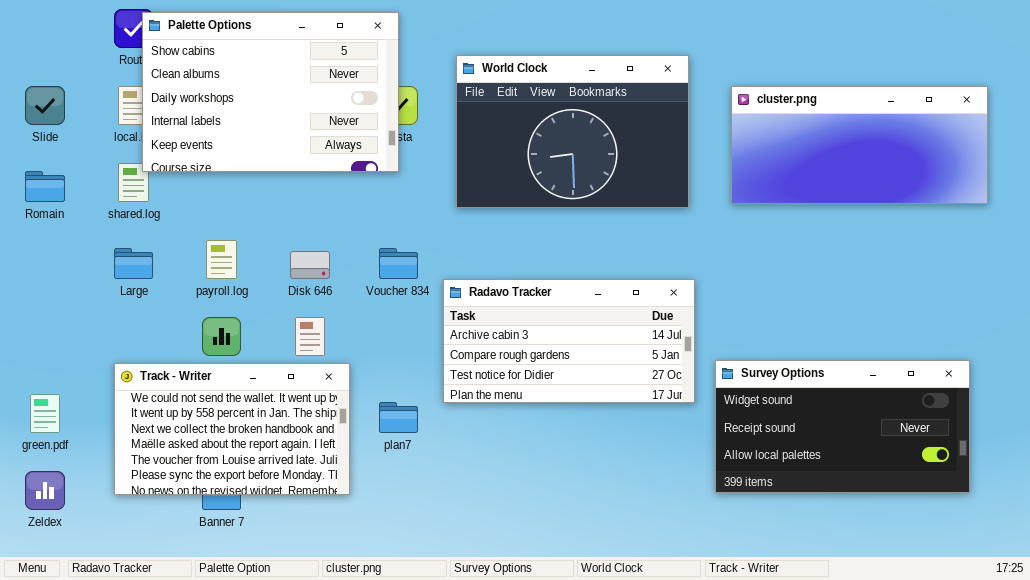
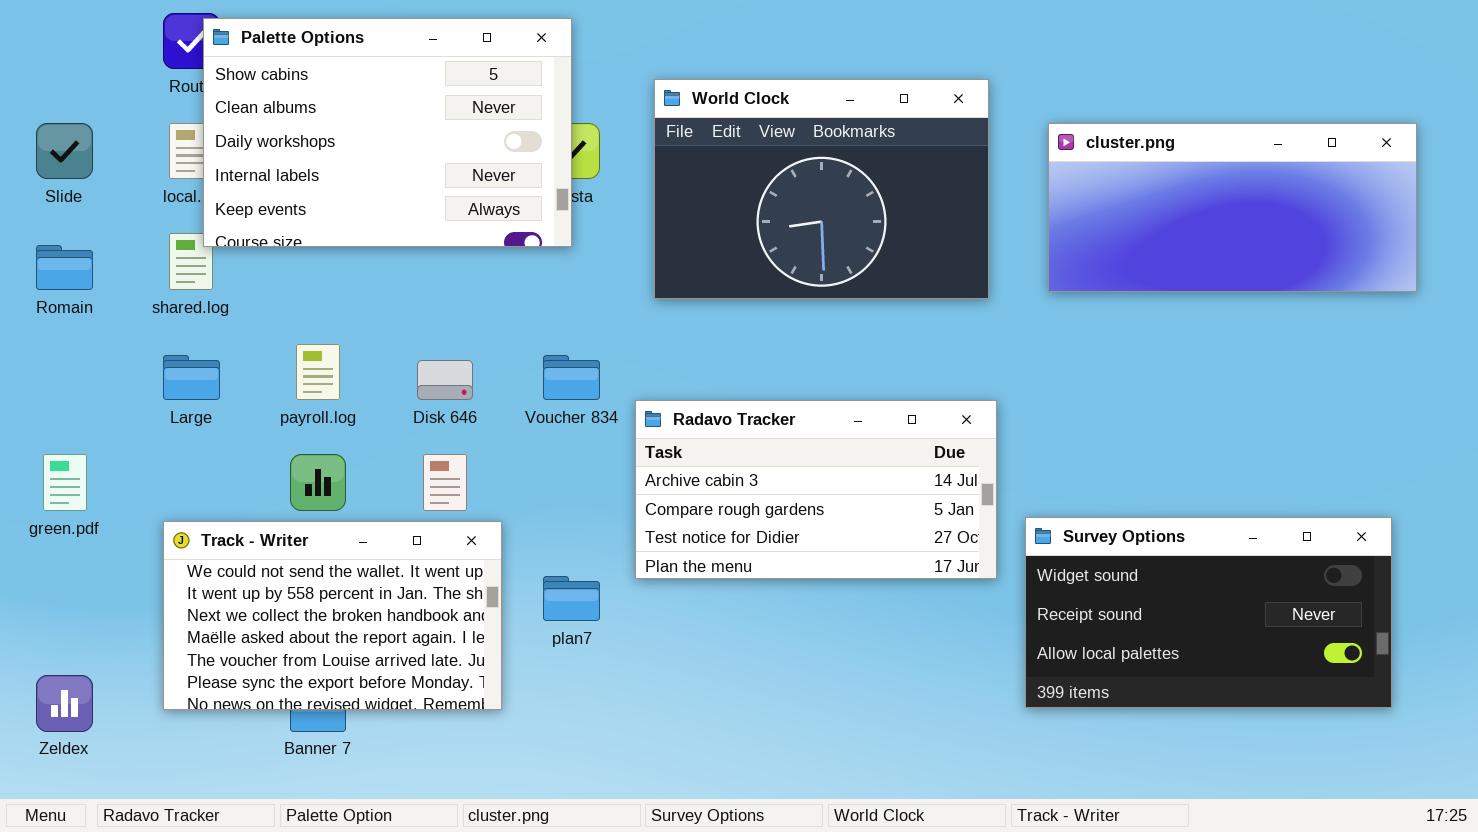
green.pdf: [30,394,60,433] -> [43,454,87,511], moved

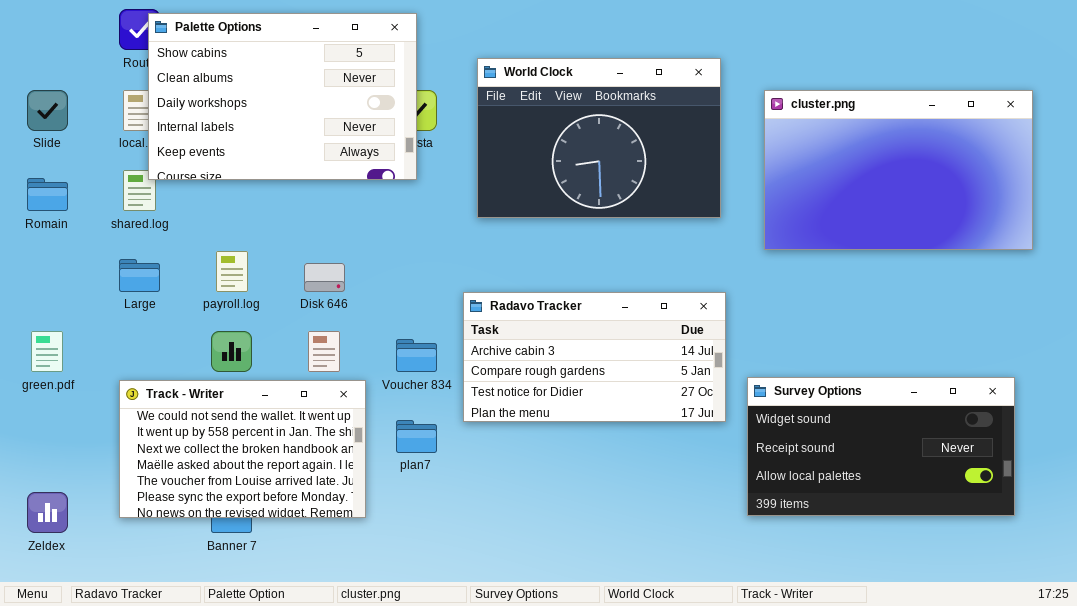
cluster.png: [1048,123,1417,292] -> [764,90,1033,250], resized
Voucher 834: [543,355,600,400] -> [396,339,437,372], moved

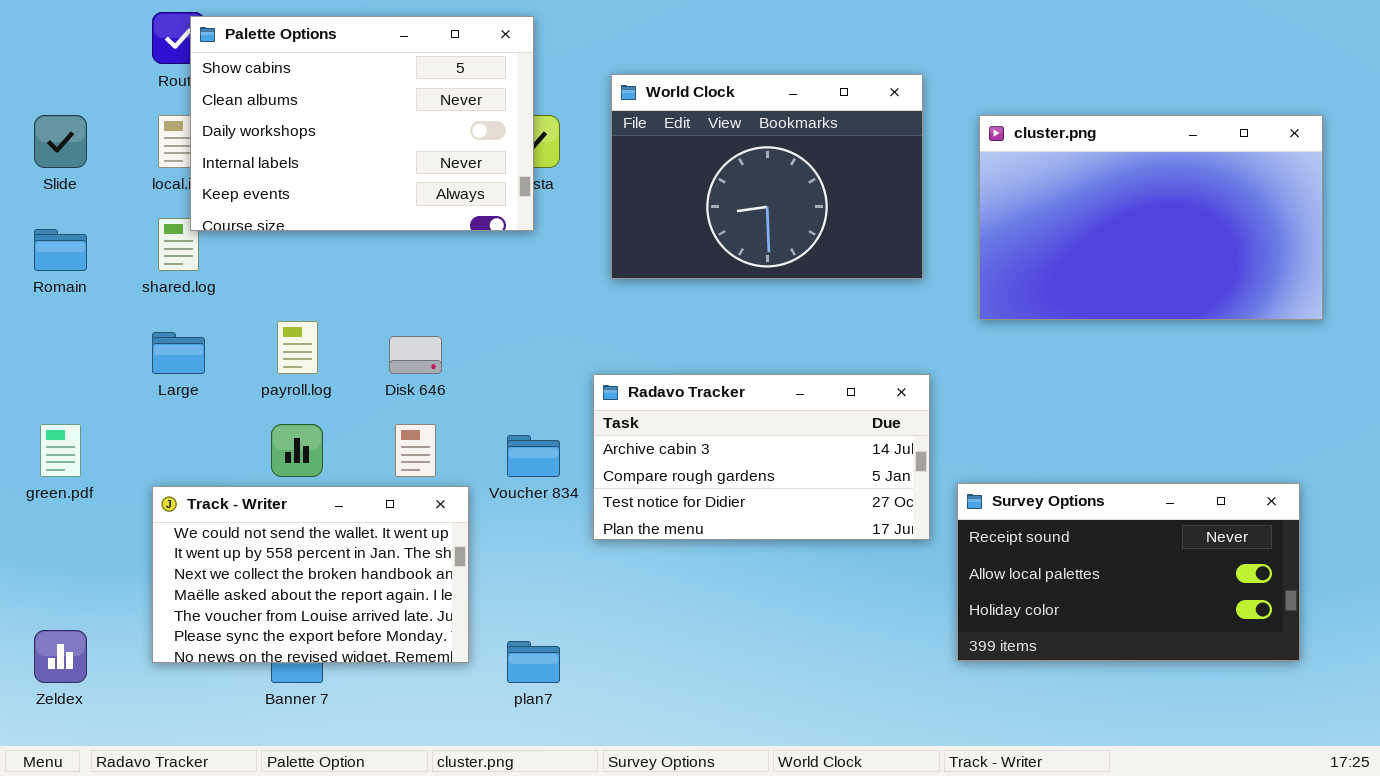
Survey Options: [747,377,1015,516] -> [957,483,1300,661], scrolled down 1 row
plan7: [396,420,437,453] -> [507,641,560,683], moved

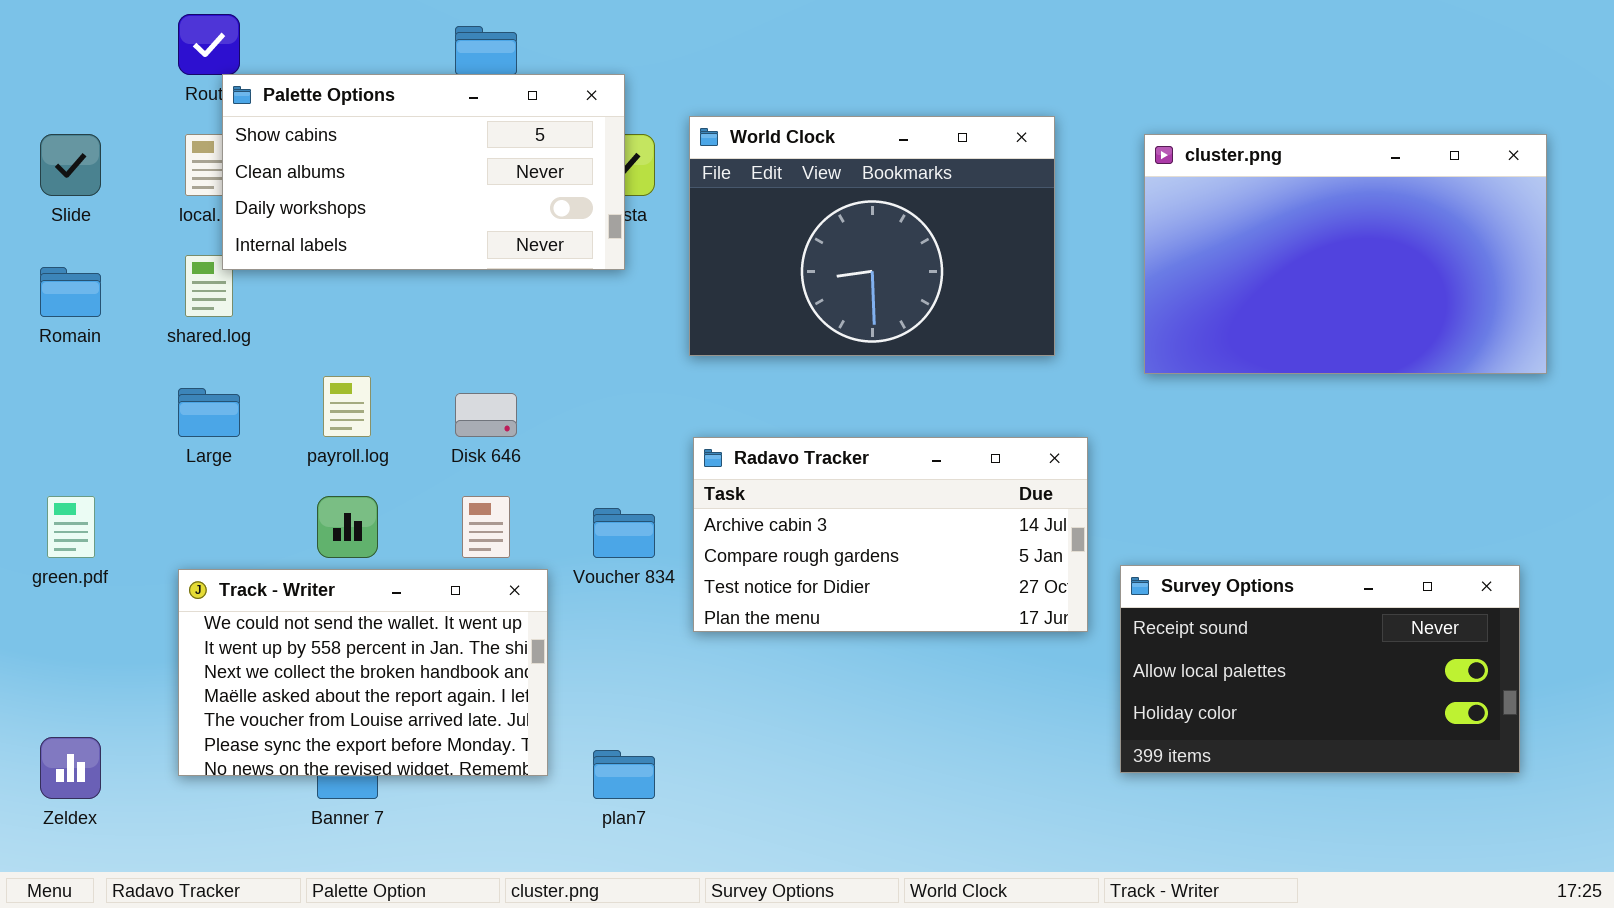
Palette Options: [190,16,534,231] -> [222,74,625,270], resized
World Clock: [611,74,923,279] -> [689,116,1055,356], moved

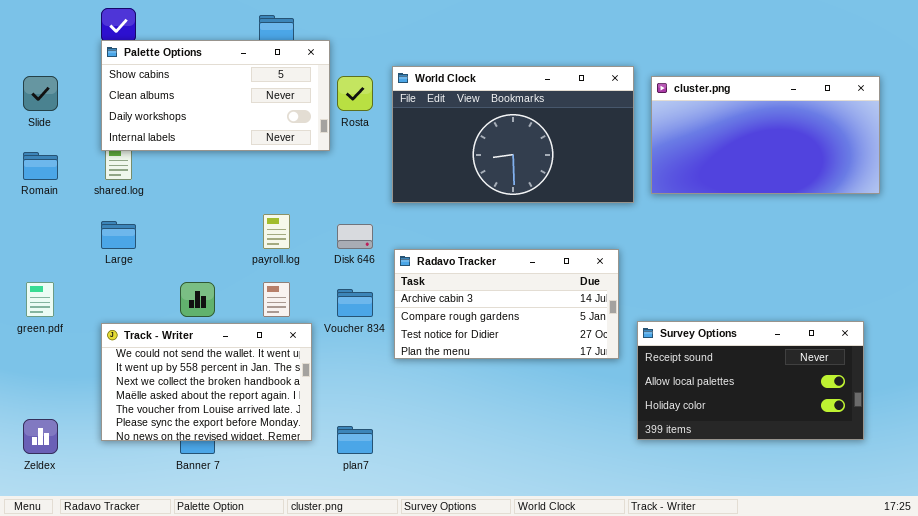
Palette Options: [222,74,625,270] -> [101,40,330,151], moved
World Clock: [689,116,1055,356] -> [392,66,634,203], resized
cluster.png: [1144,134,1547,374] -> [651,76,880,194], resized
payroll.log: [323,376,371,437] -> [263,214,290,249], moved
Disk 646: [455,393,517,437] -> [337,224,373,249], moved

